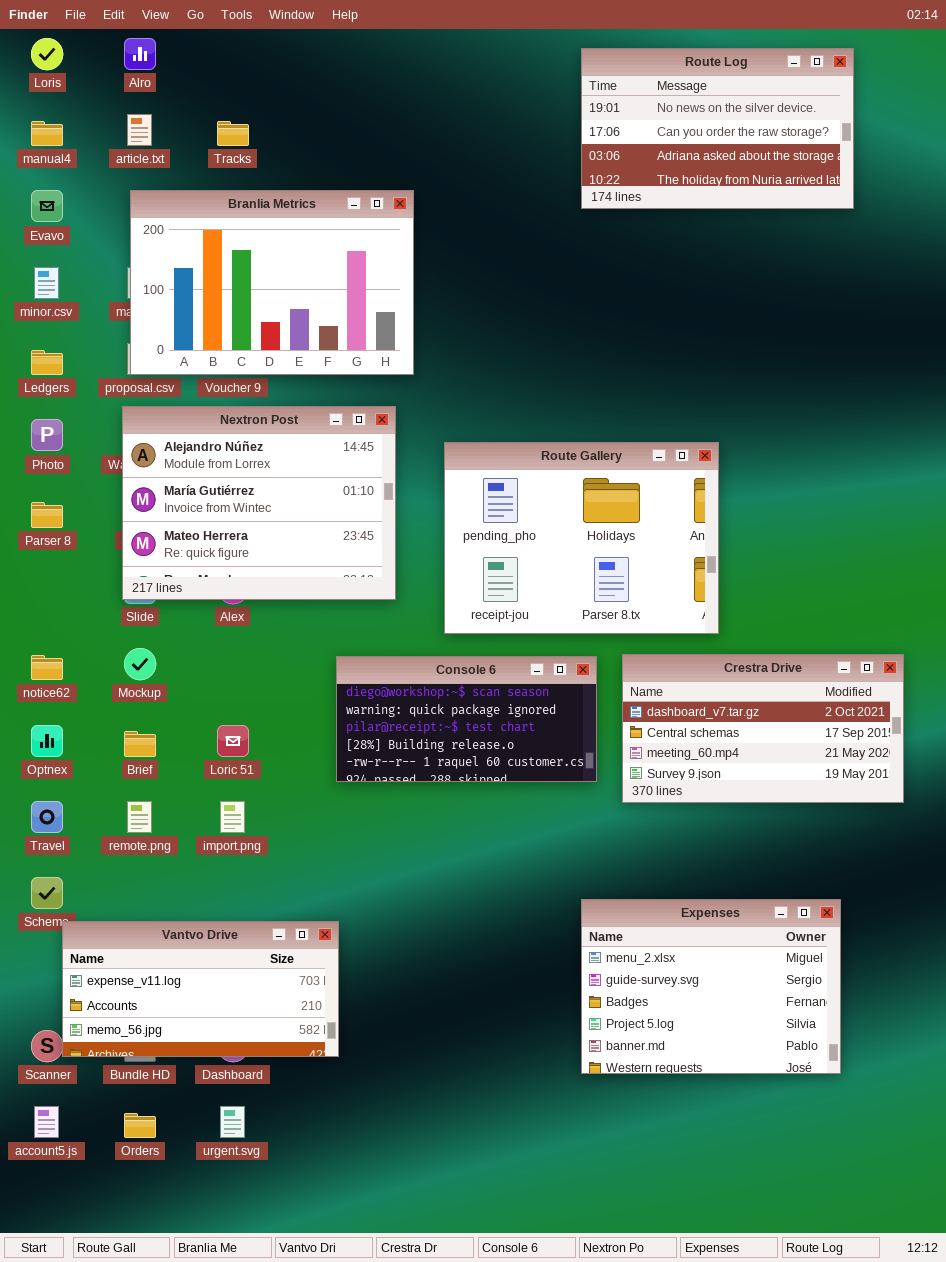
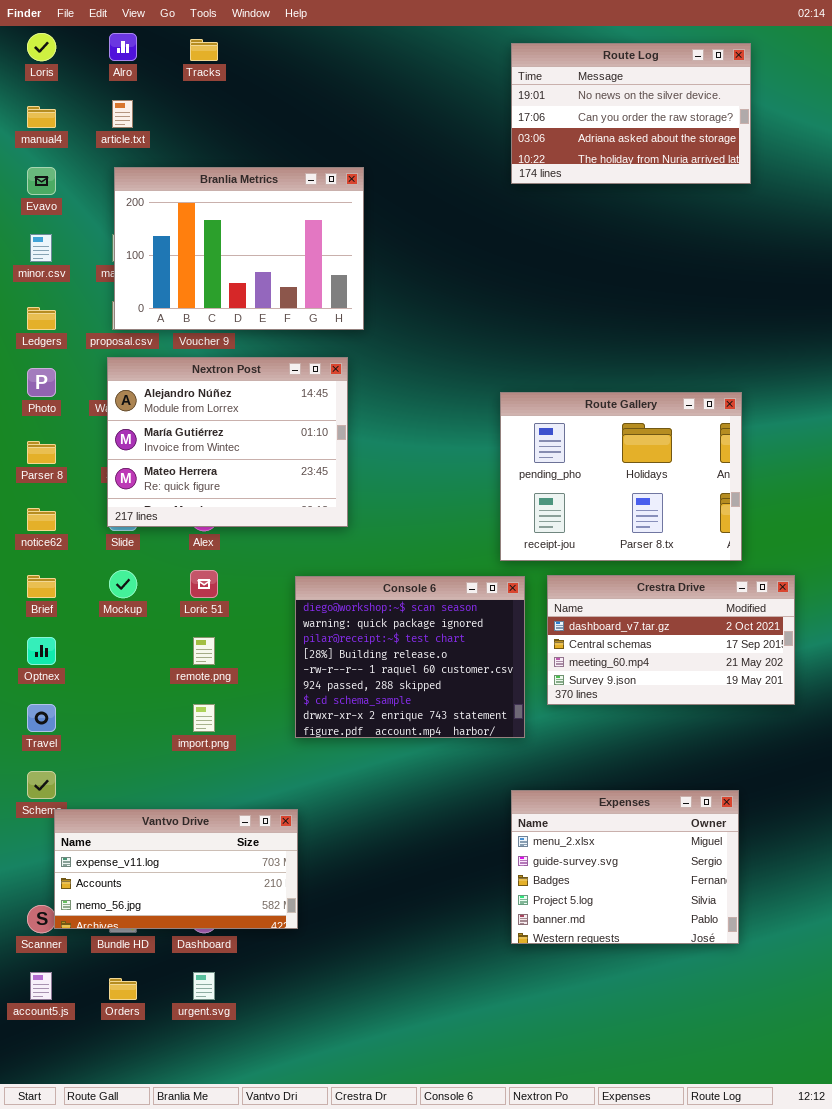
Tracks: [217,121,249,146] -> [190,39,218,61], moved
Route Gallery: [444,442,719,634] -> [500,392,742,561], moved
notice62: [31,655,63,680] -> [27,508,56,531], moved
Console 6: [336,656,597,782] -> [295,576,525,738], resized
Loric 51: [217,725,249,757] -> [190,570,218,598], moved
Brief: [124,731,156,757] -> [27,575,56,598], moved
remote.png: [127,801,152,833] -> [193,637,215,665], moved

